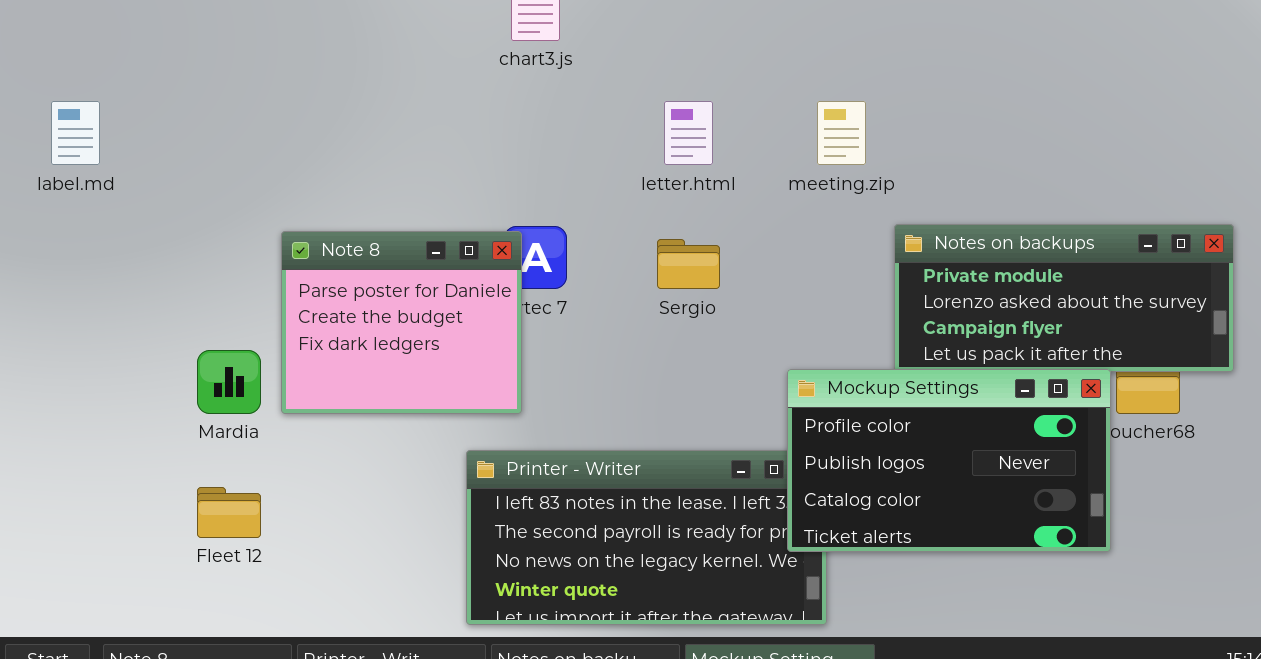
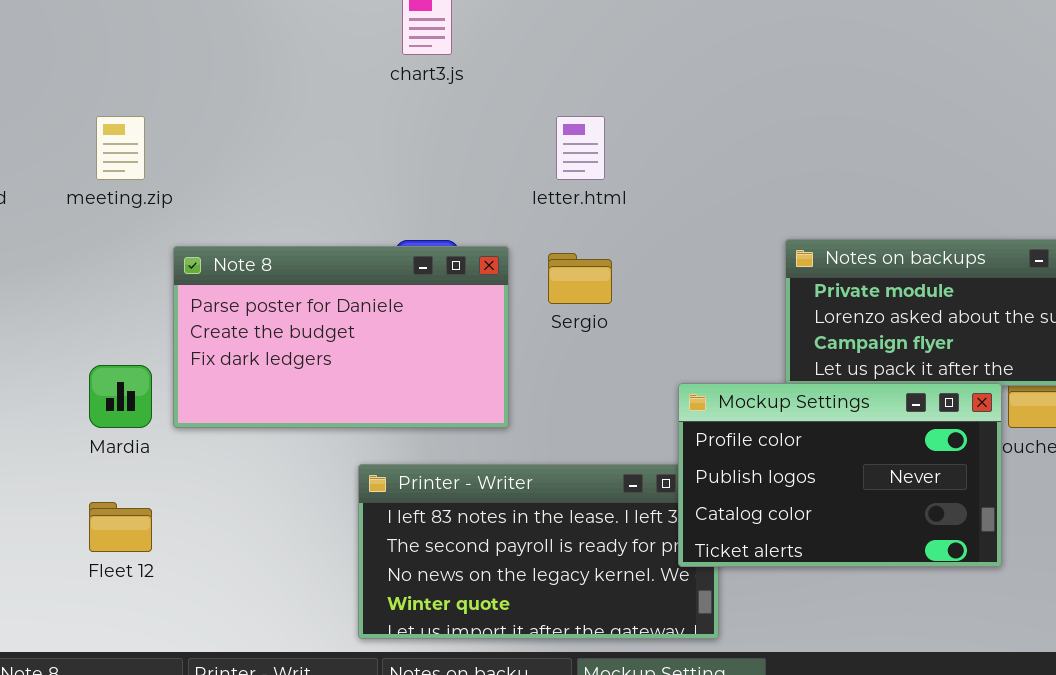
meeting.zip: [817,101,866,165] -> [96,116,145,180], moved
Note 8: [281,231,522,414] -> [173,246,509,428], resized

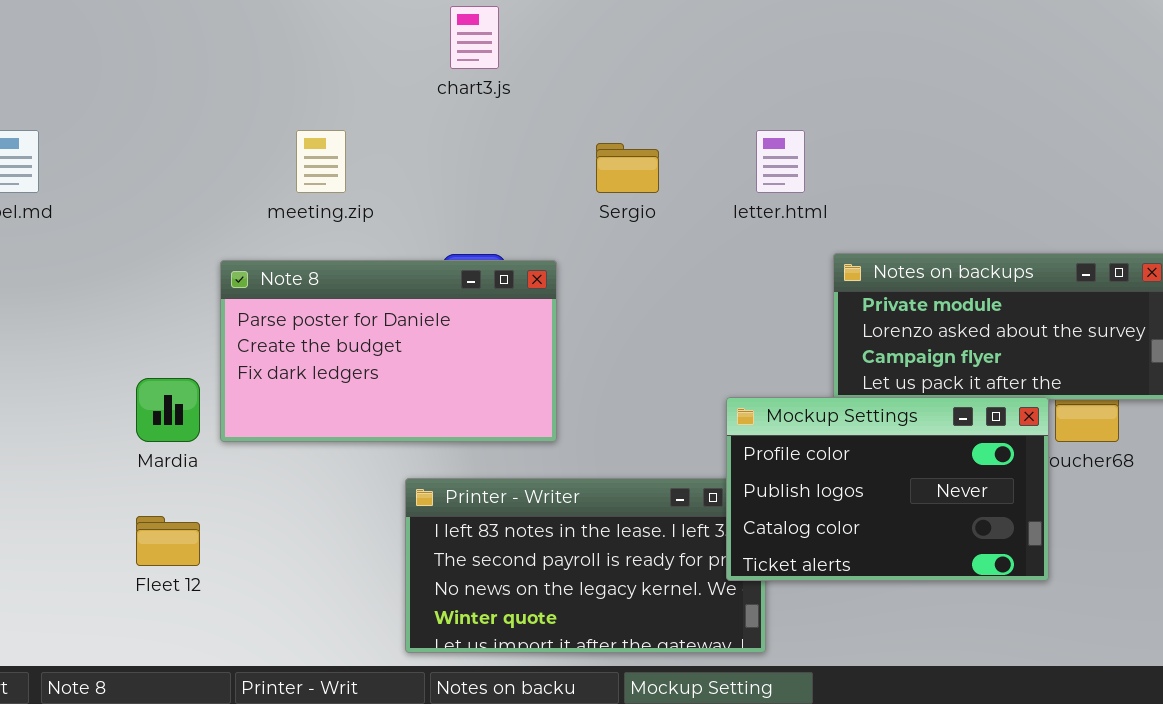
meeting.zip: [96,116,145,180] -> [296,130,346,193], moved
letter.html: [556,116,605,180] -> [756,130,805,193], moved
Sergio: [548,253,612,304] -> [596,143,659,193], moved

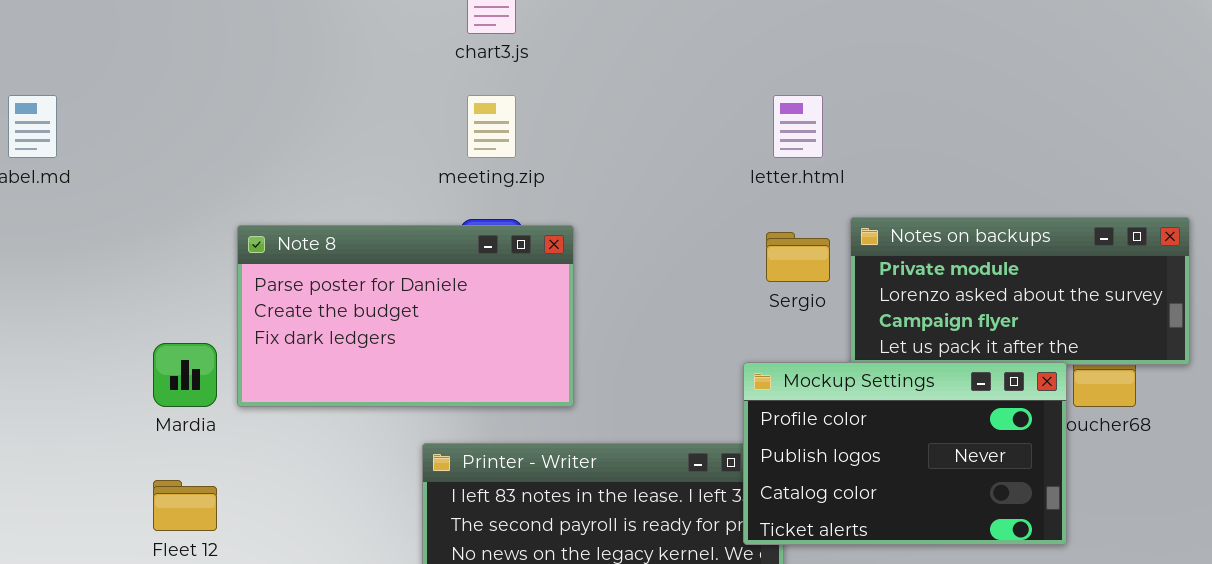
meeting.zip: [296,130,346,193] -> [467,95,516,158], moved
Sergio: [596,143,659,193] -> [766,232,830,282], moved

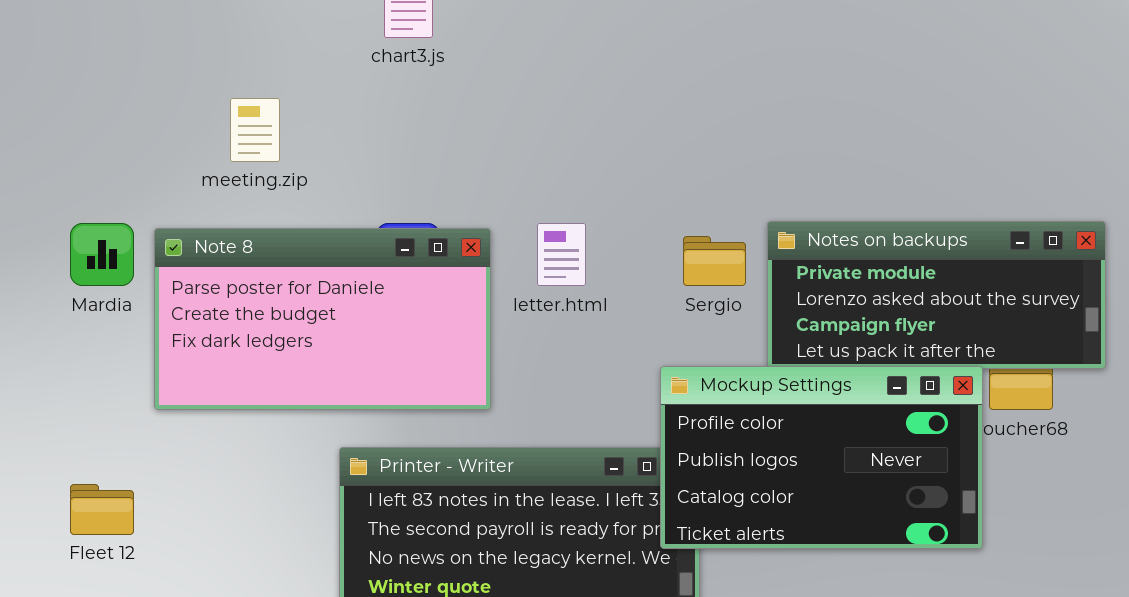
meeting.zip: [467,95,516,158] -> [230,98,280,162], moved
letter.html: [773,95,823,158] -> [537,223,586,286], moved
Mardia: [153,343,217,407] -> [70,223,134,286], moved

